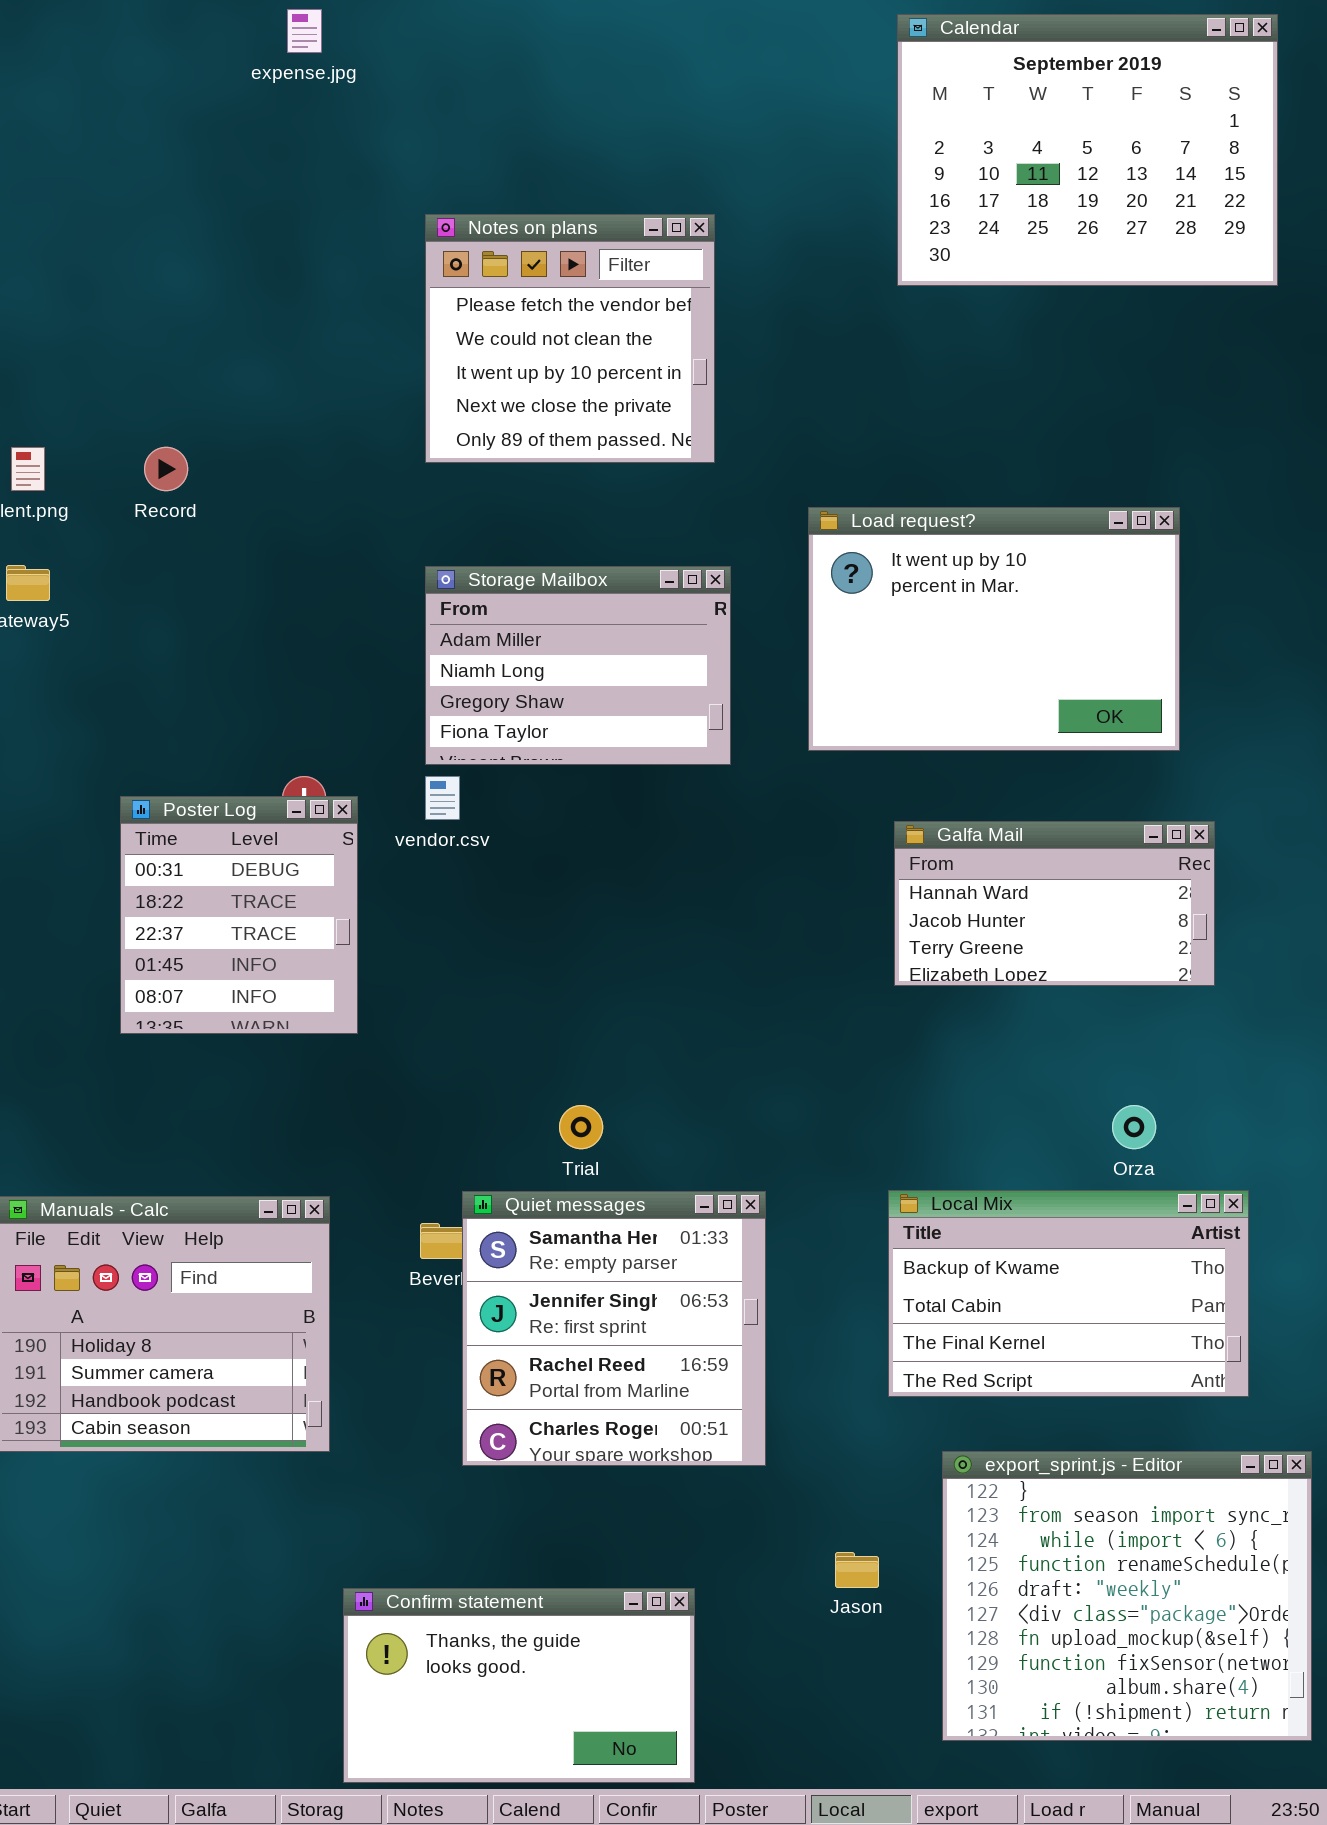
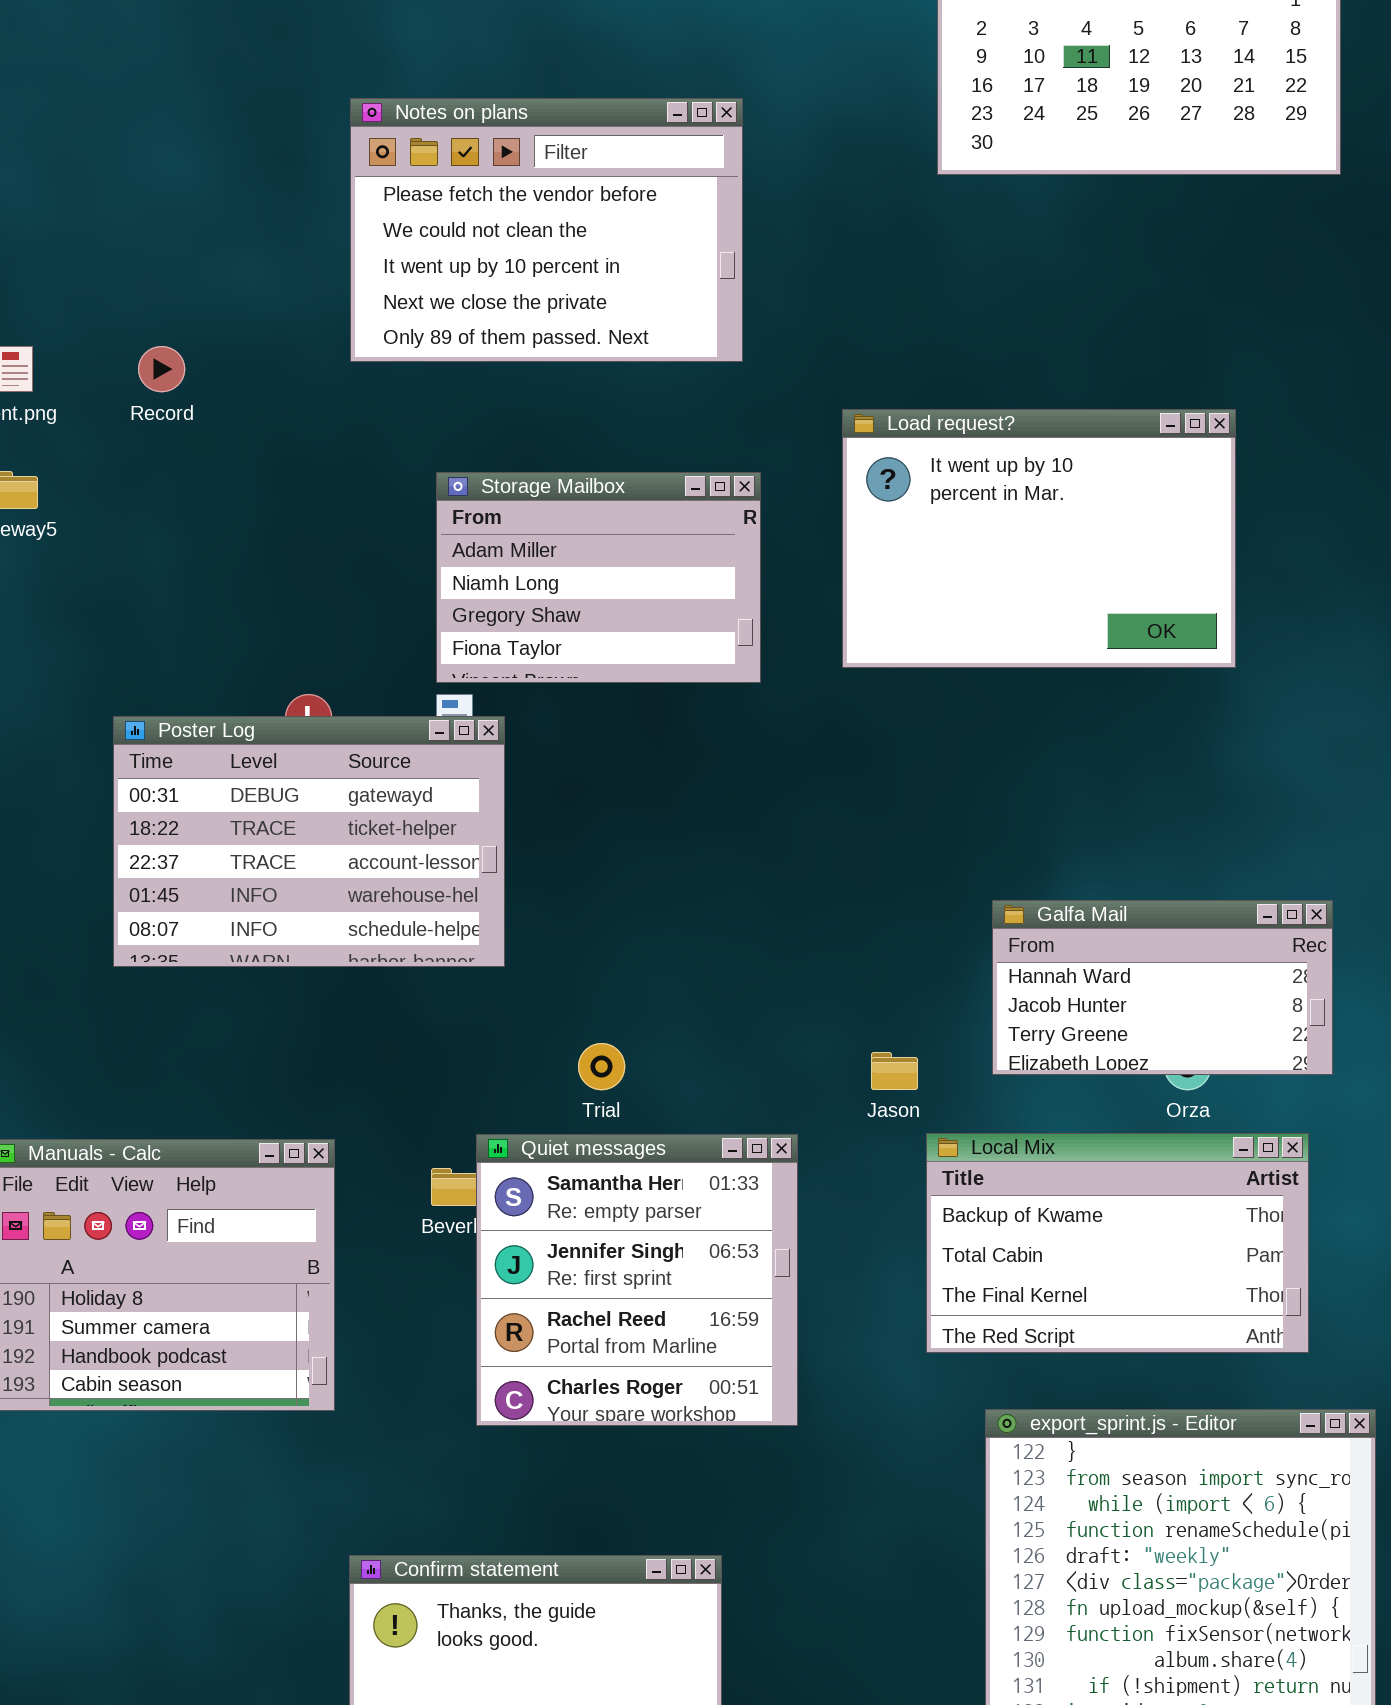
Notes on plans: [425,214,715,463] -> [350,98,743,362], resized
Poster Log: [120,796,358,1034] -> [113,716,505,967], resized
Galfa Mail: [894,821,1215,986] -> [992,900,1333,1075], moved
Jason: [835,1552,879,1588] -> [871,1052,918,1090], moved

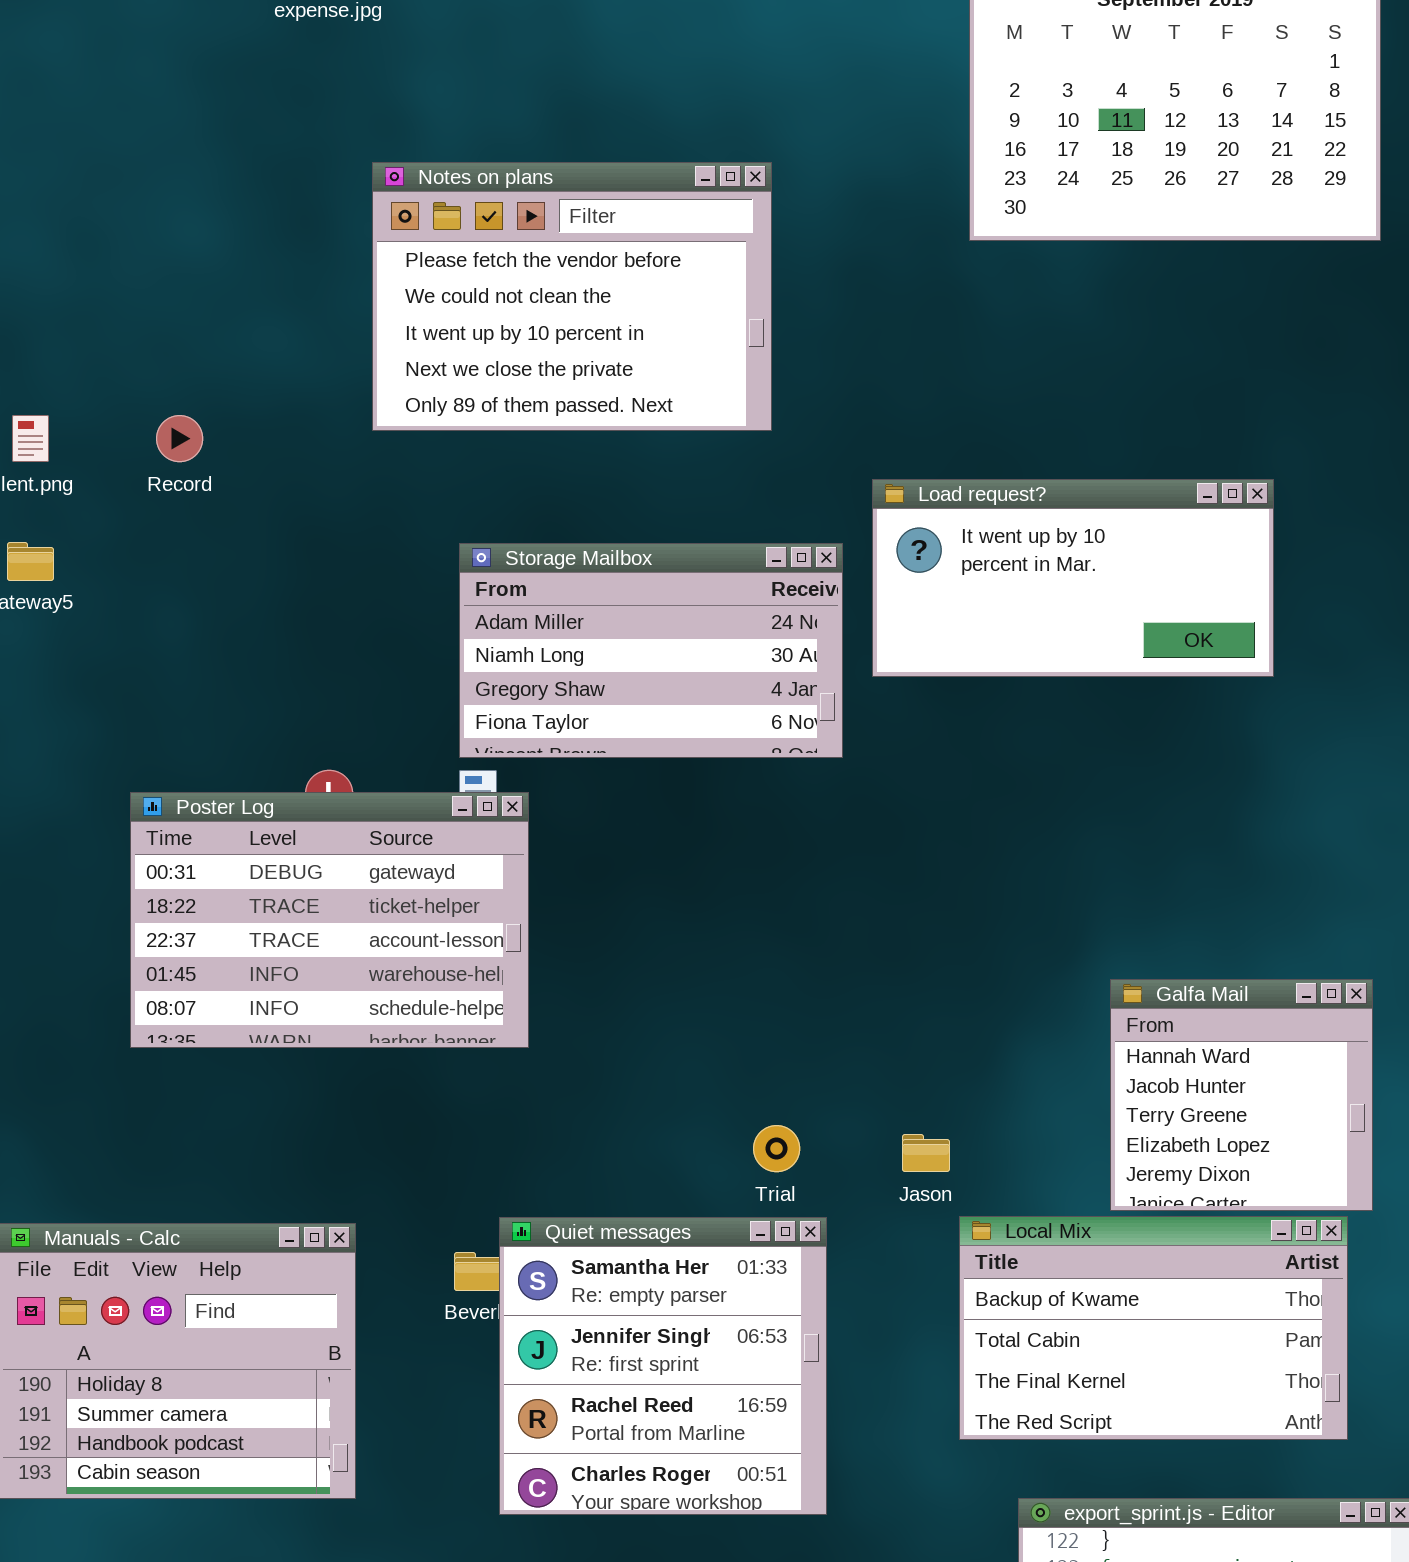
Load request?: [842,409,1236,668] -> [872,479,1274,677], resized
Storage Mailbox: [436,472,761,683] -> [459,543,843,758], resized
Galfa Mail: [992,900,1333,1075] -> [1110,979,1373,1211], resized
Trial: [578,1043,625,1090] -> [753,1125,800,1172], moved

